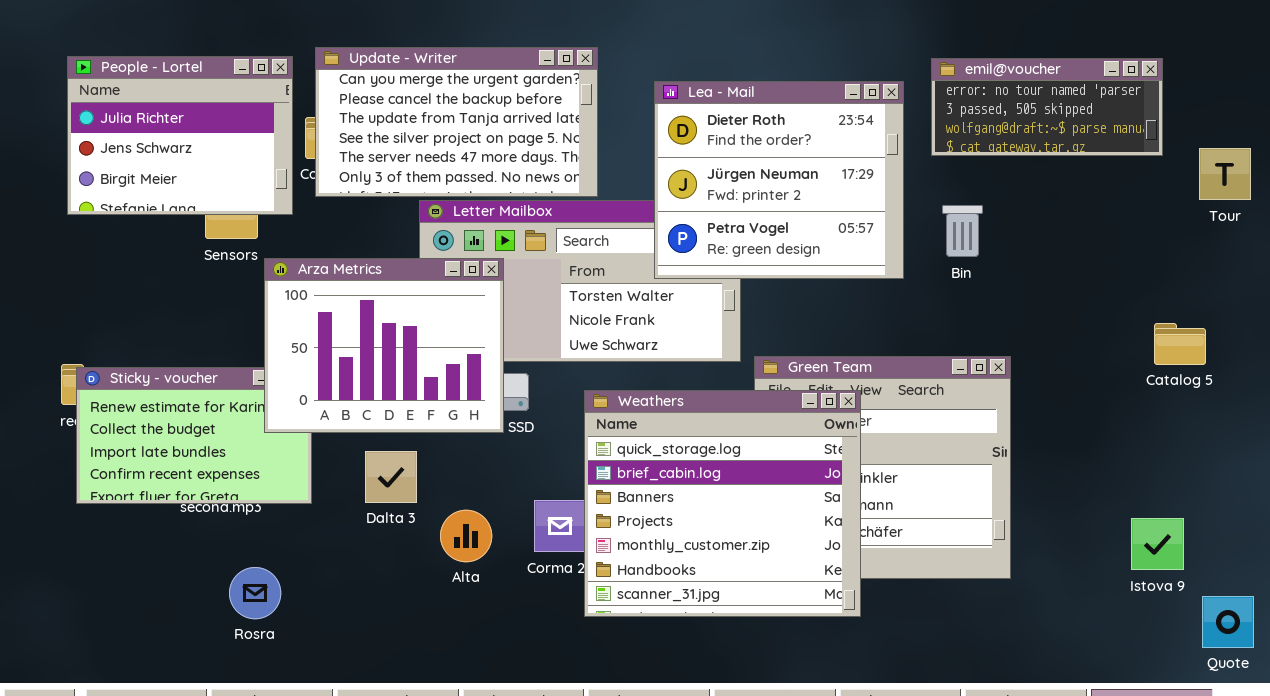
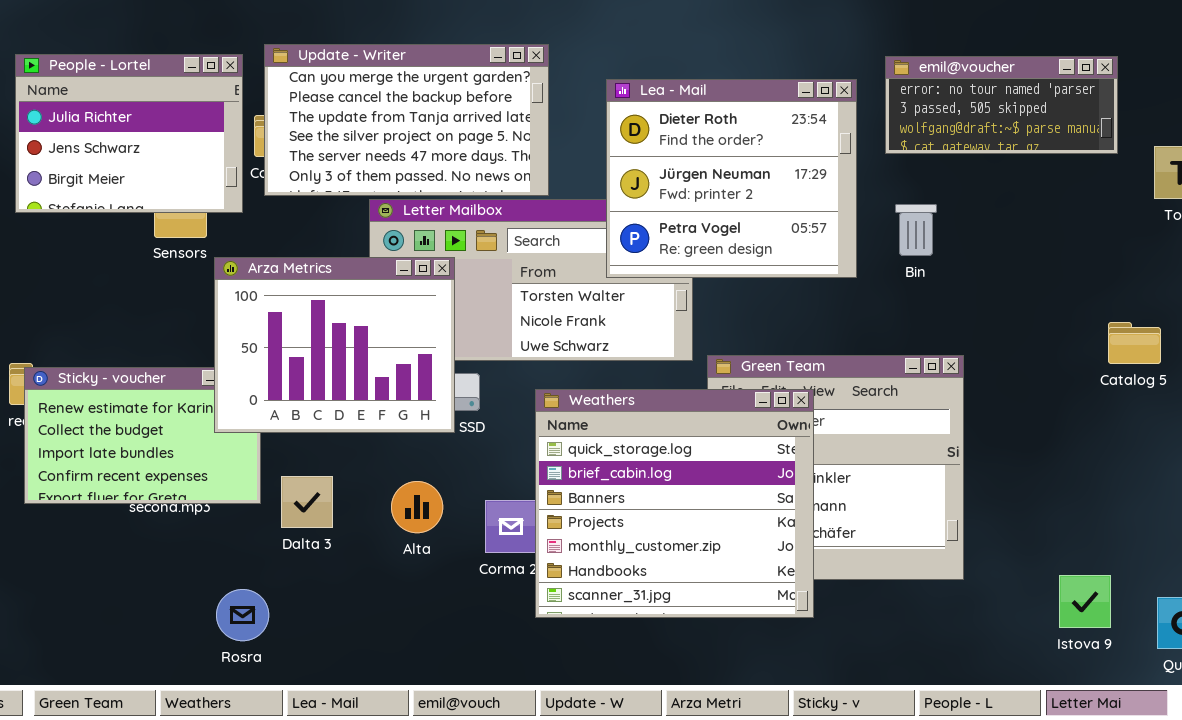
Dalta 3: [365,451,417,503] -> [281,476,333,528], moved
Alta: [440,510,492,562] -> [391,481,443,533], moved
Istova 9: [1131,518,1184,570] -> [1059,575,1111,628], moved
Rosra: [229,567,281,619] -> [216,589,269,641], moved

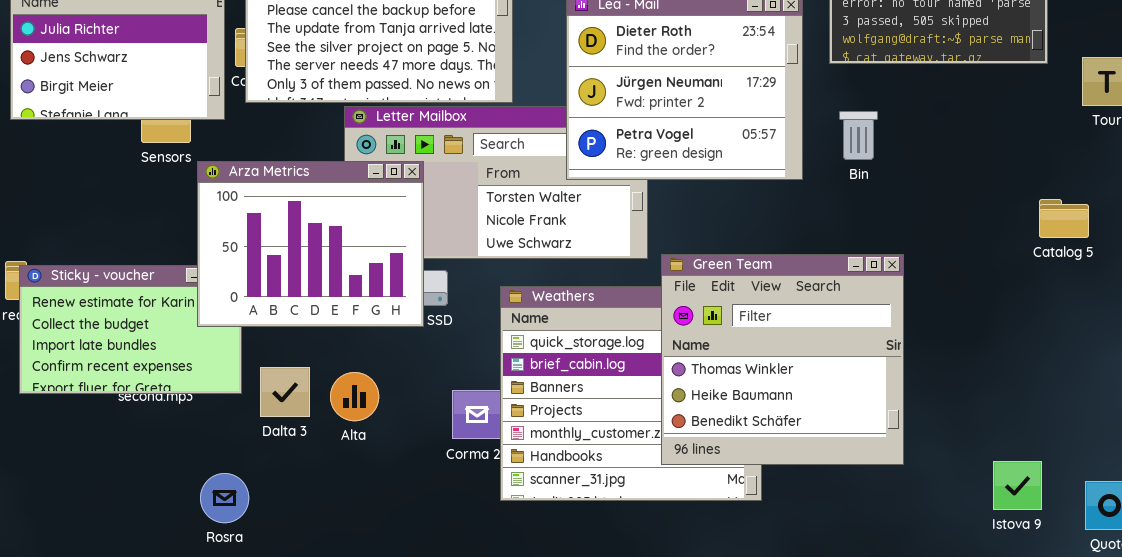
Catalog 5: [1108,322,1161,364] -> [1039,199,1089,238], moved
Green Team: [707,355,964,580] -> [661,254,904,465], raised
Alta: [391,481,443,533] -> [330,372,379,421], moved

